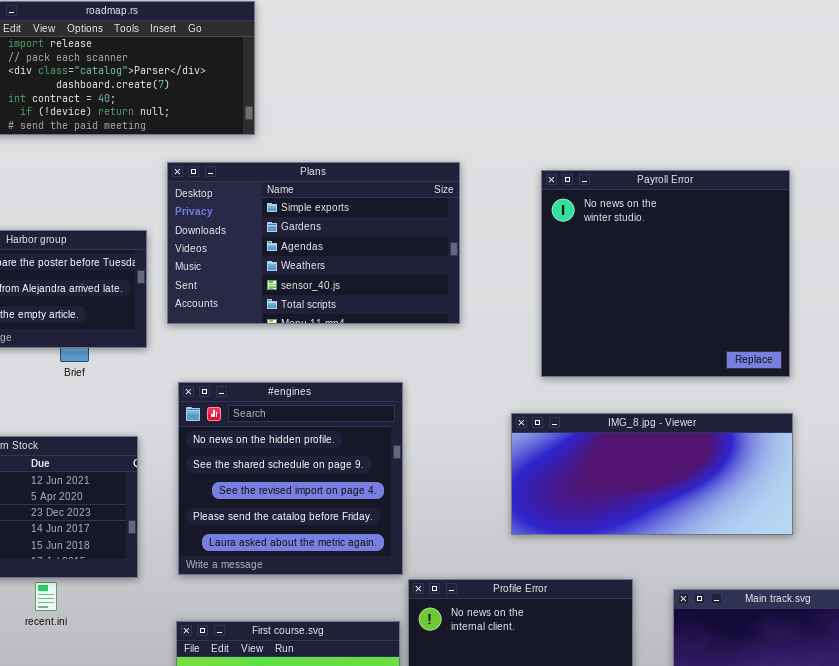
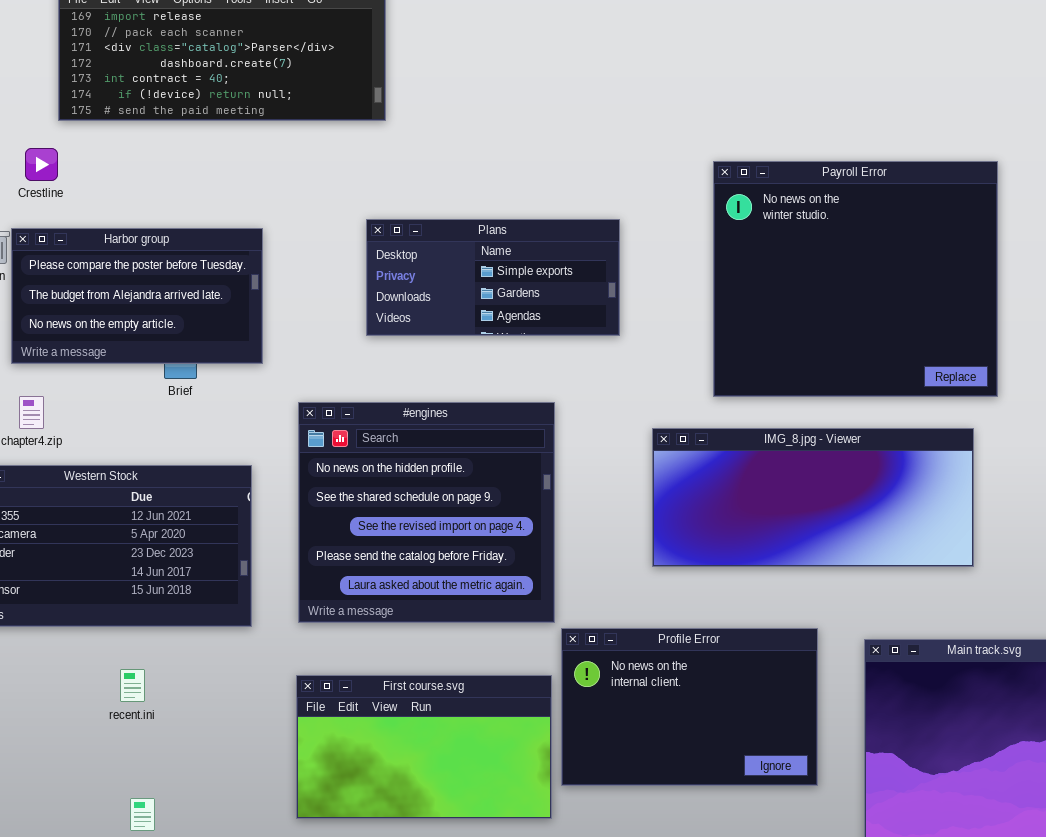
Plans: [167,162,460,324] -> [366,219,620,336], resized
IMG_8.jpg - Viewer: [511,413,793,535] -> [652,428,974,567], moved
recent.ini: [35,582,57,611] -> [120,669,145,702], moved

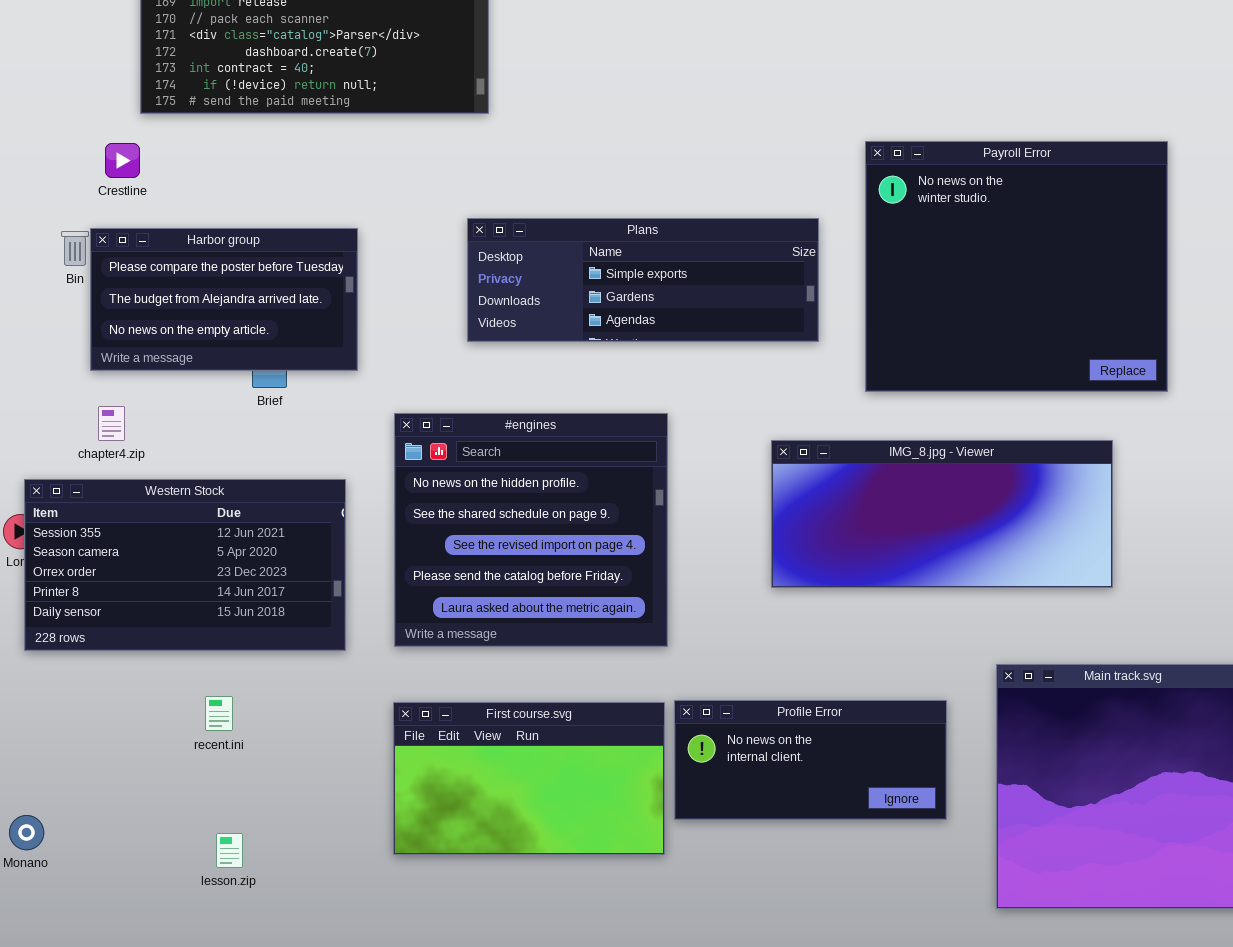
Payroll Error: [713,161,998,397] -> [865,141,1168,392], moved
Plans: [366,219,620,336] -> [467,218,819,342], resized
Profile Error: [561,628,818,786] -> [674,700,947,820], resized

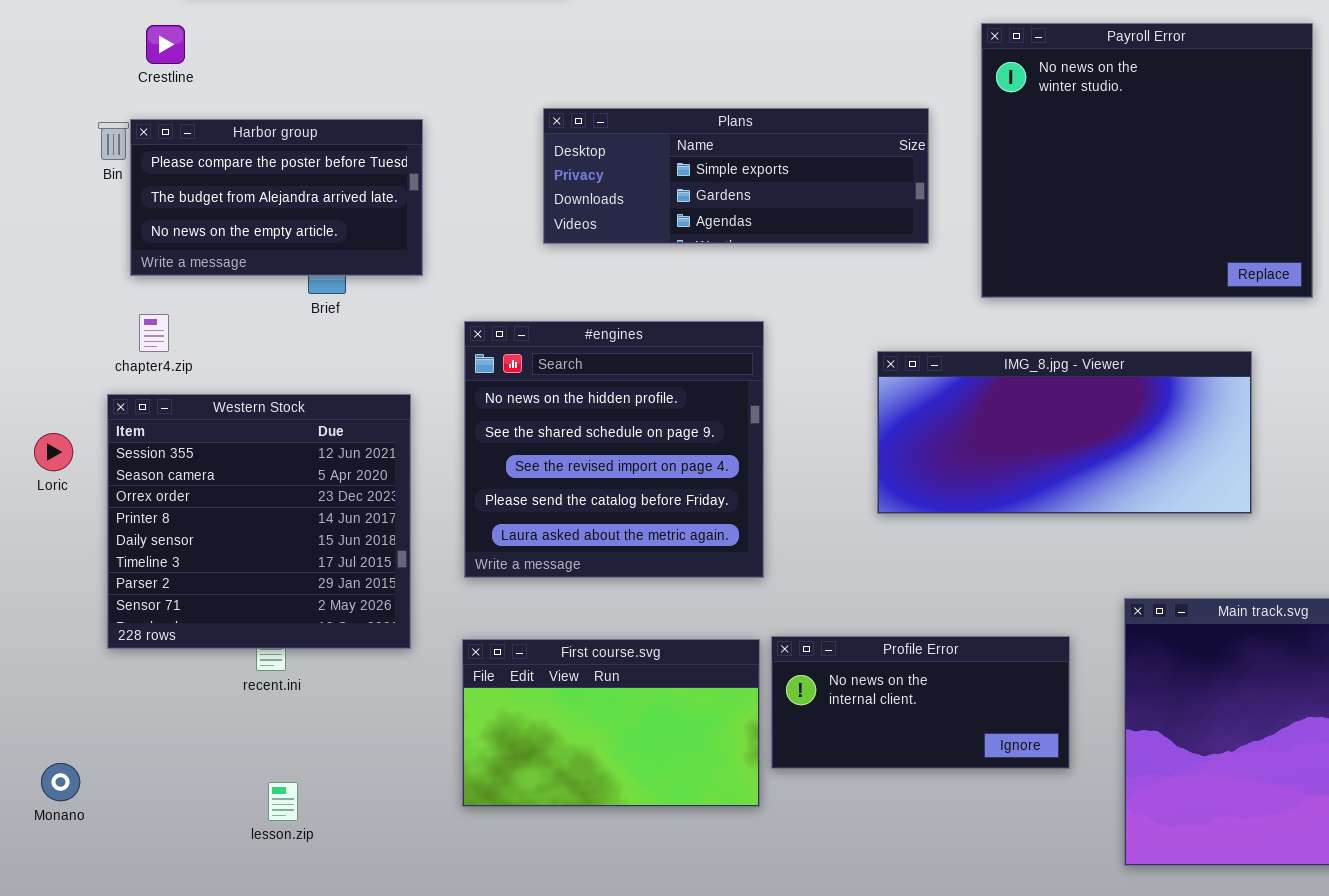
Western Stock: [24,479,346,651] -> [107,394,411,649], resized

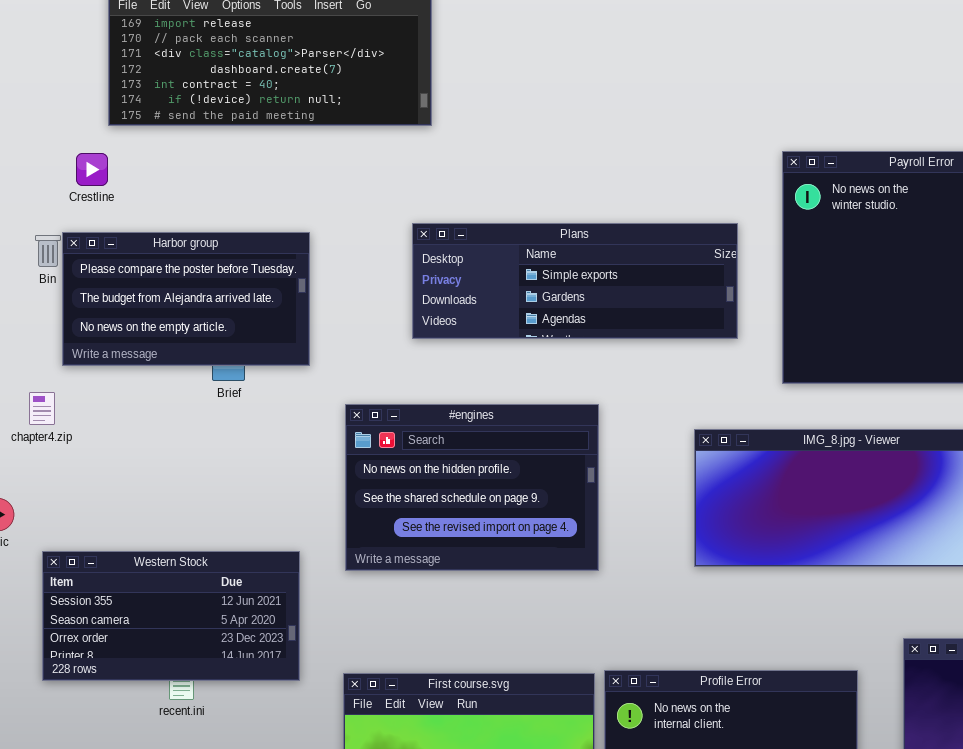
chapter4.zip: [139,314,169,352] -> [29,392,55,425], moved
#engines: [464,321,764,578] -> [345,404,599,571], resized
Western Stock: [107,394,411,649] -> [42,551,300,681], resized

